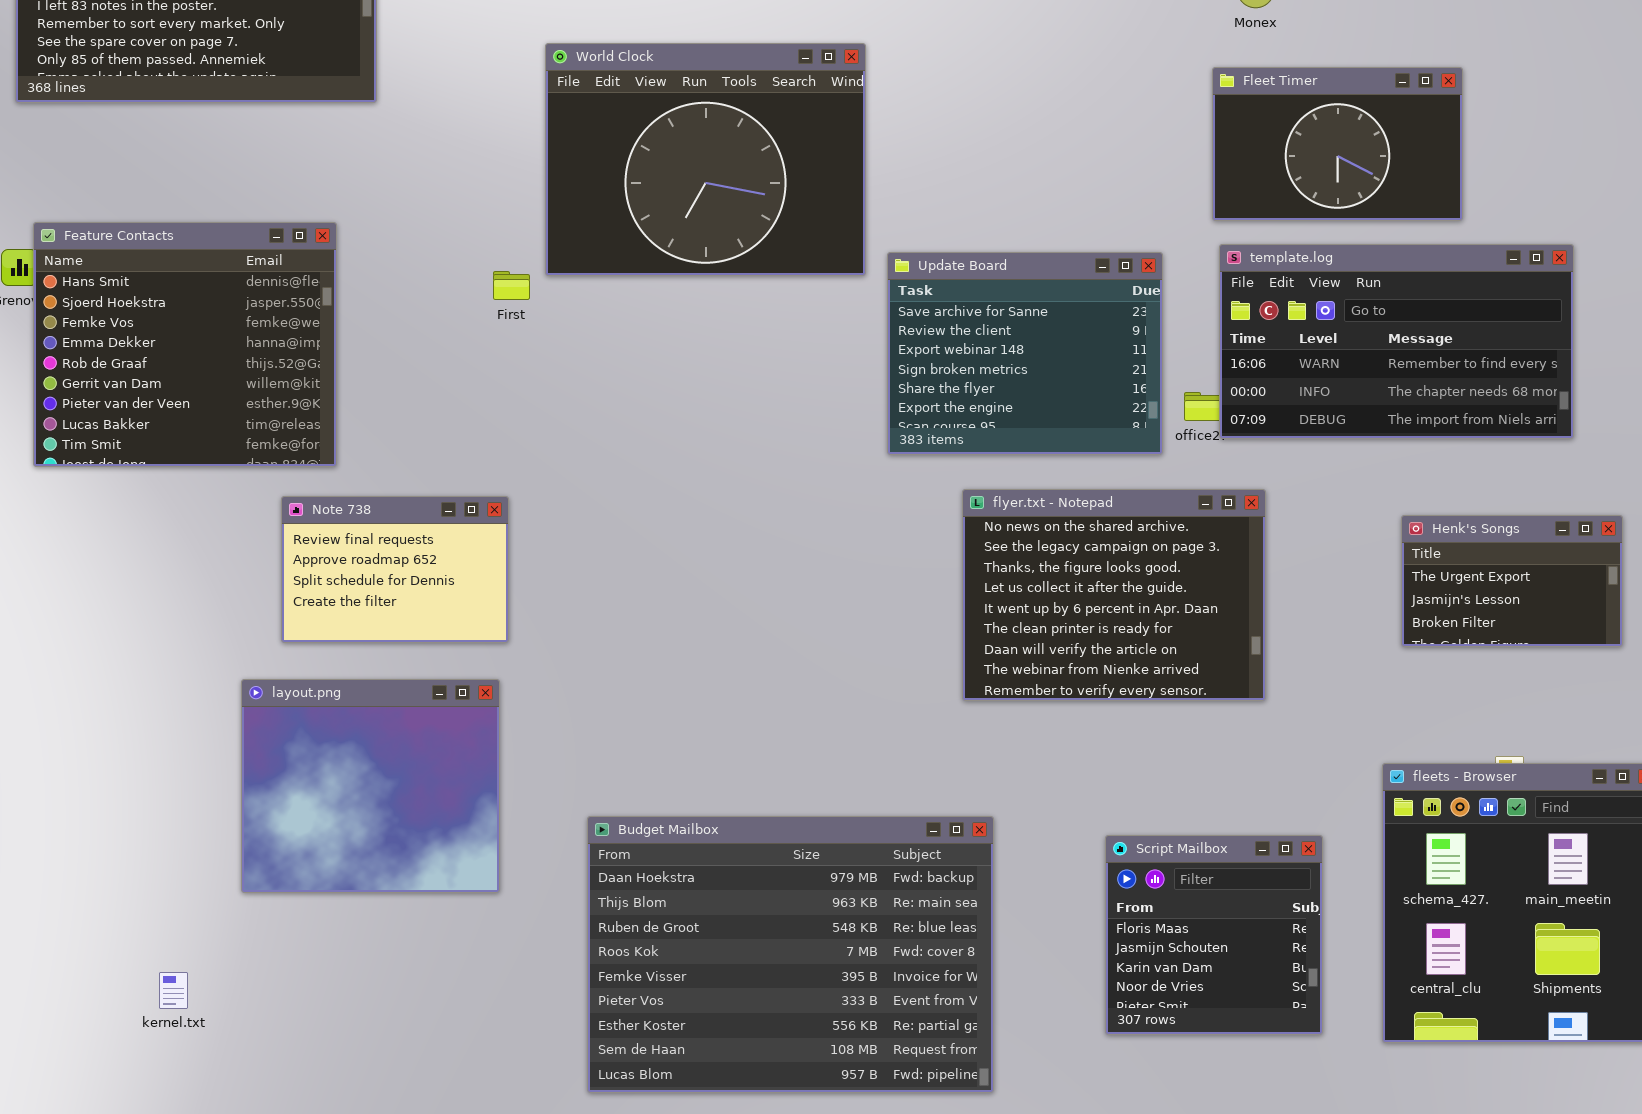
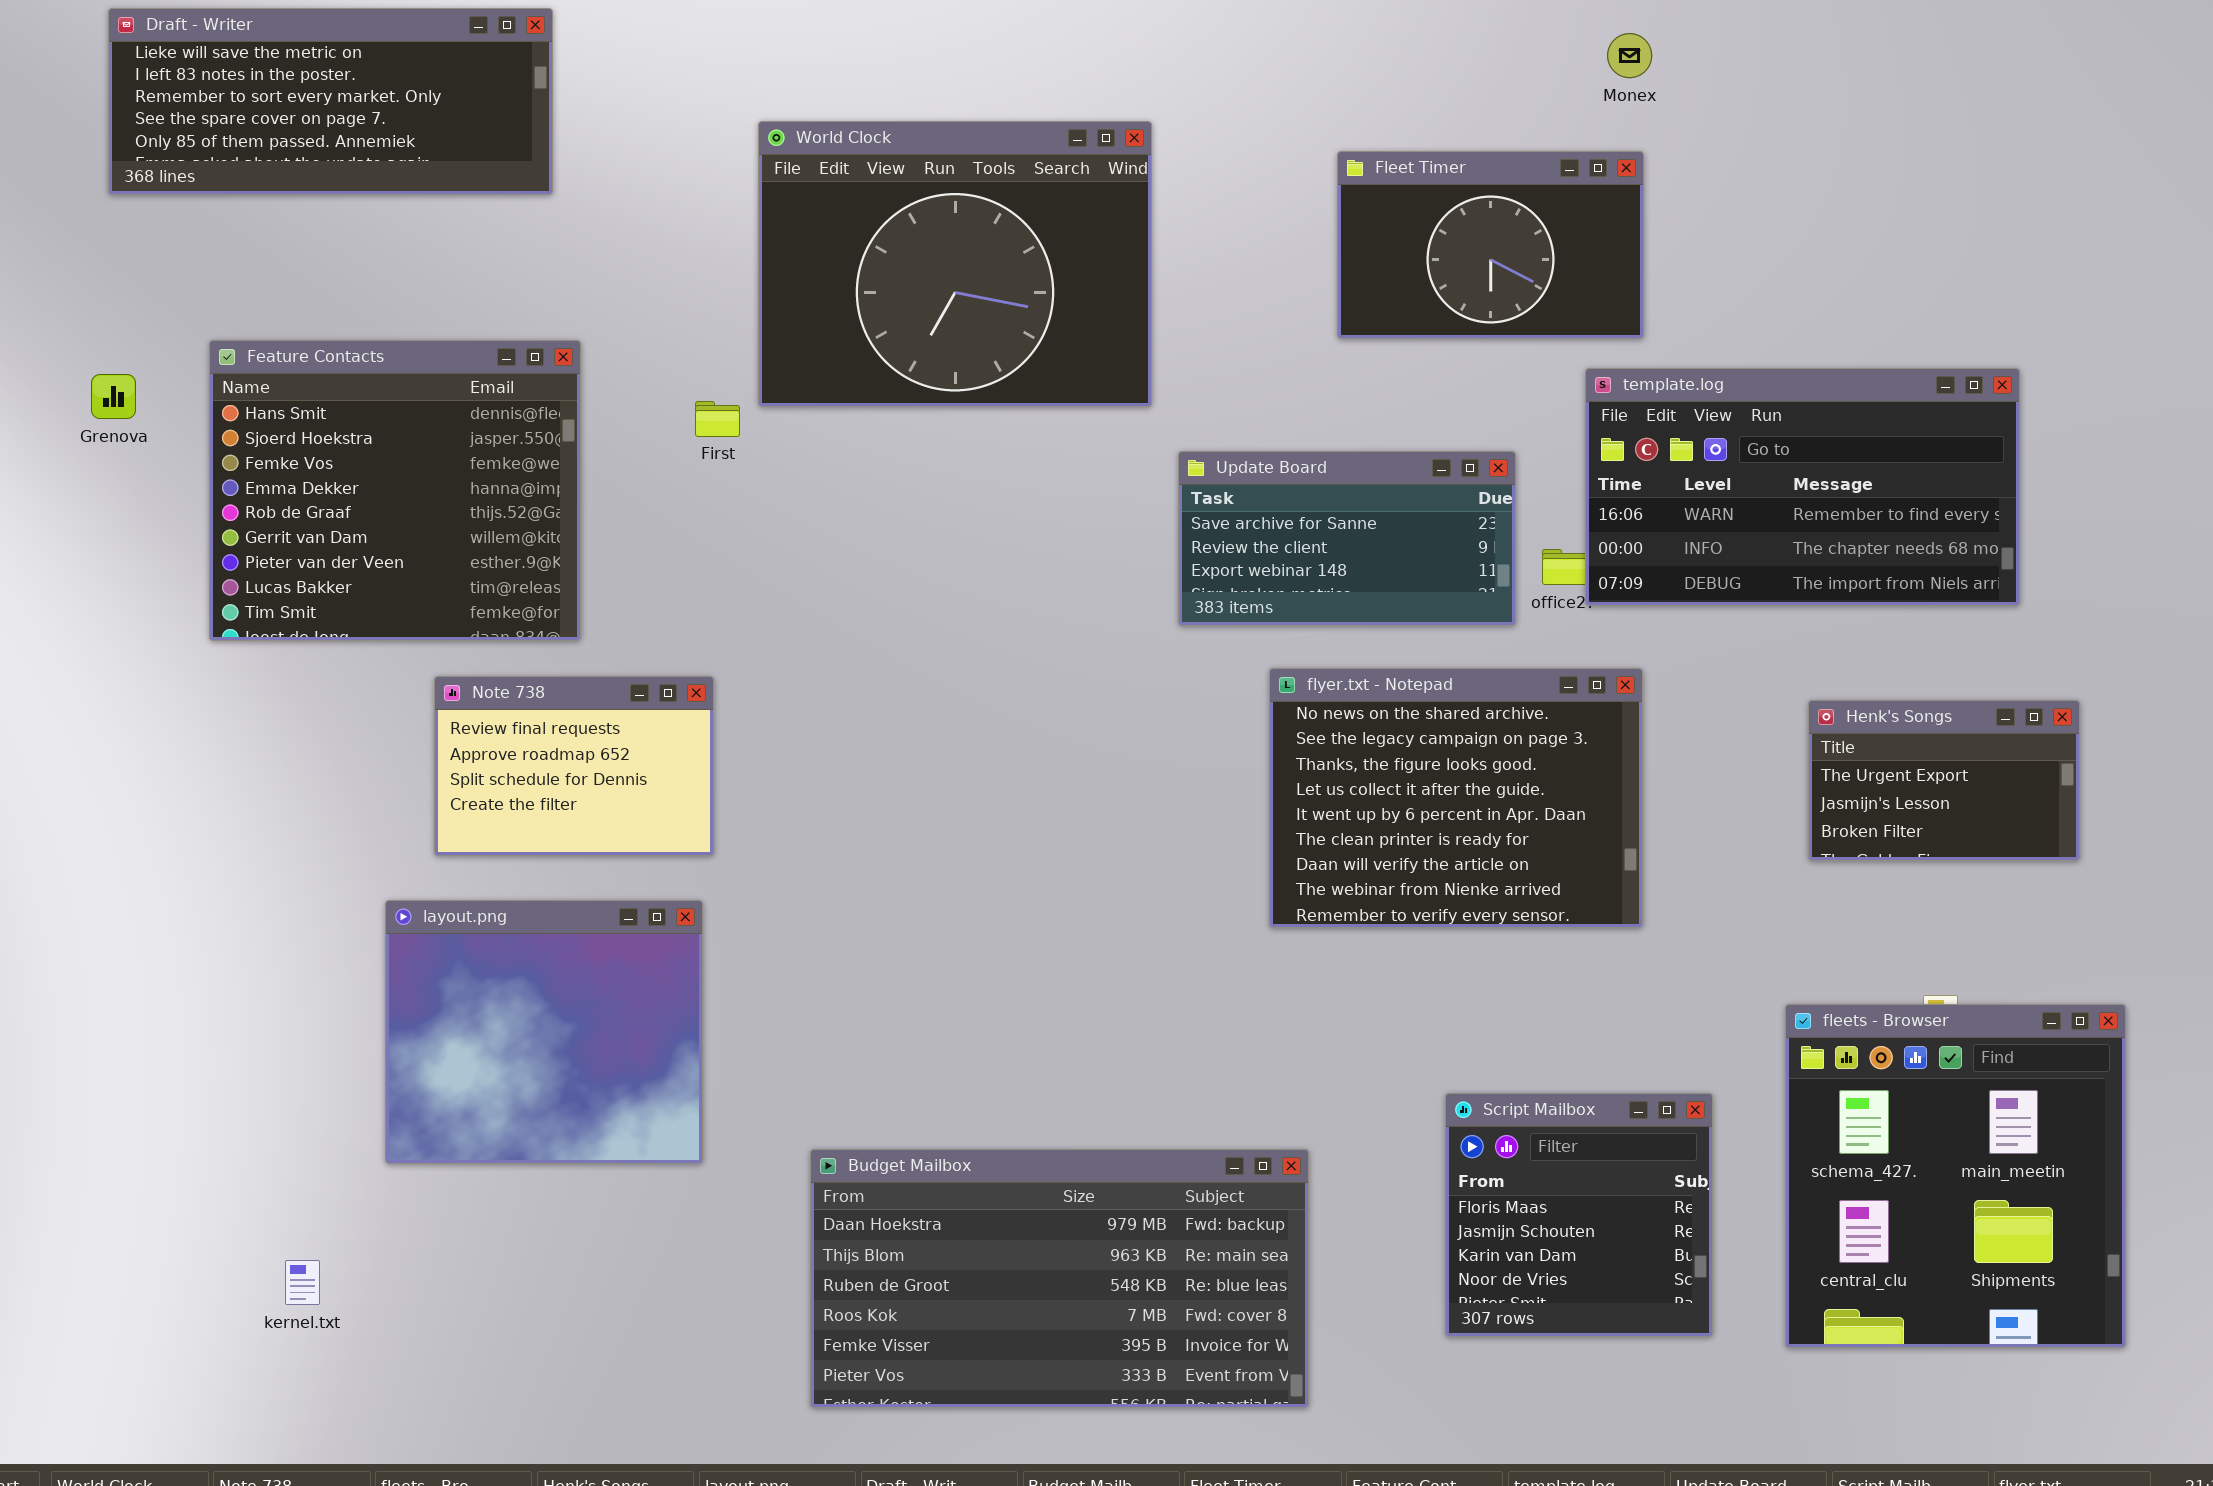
Fleet Timer: [1212,67,1463,221] -> [1337,151,1644,339], moved
Feature Contacts: [33,222,337,467] -> [209,340,581,641], moved
Update Board: [887,252,1163,455] -> [1178,451,1516,626], resized
Budget Mailbox: [587,816,994,1093] -> [810,1149,1309,1408], resized

